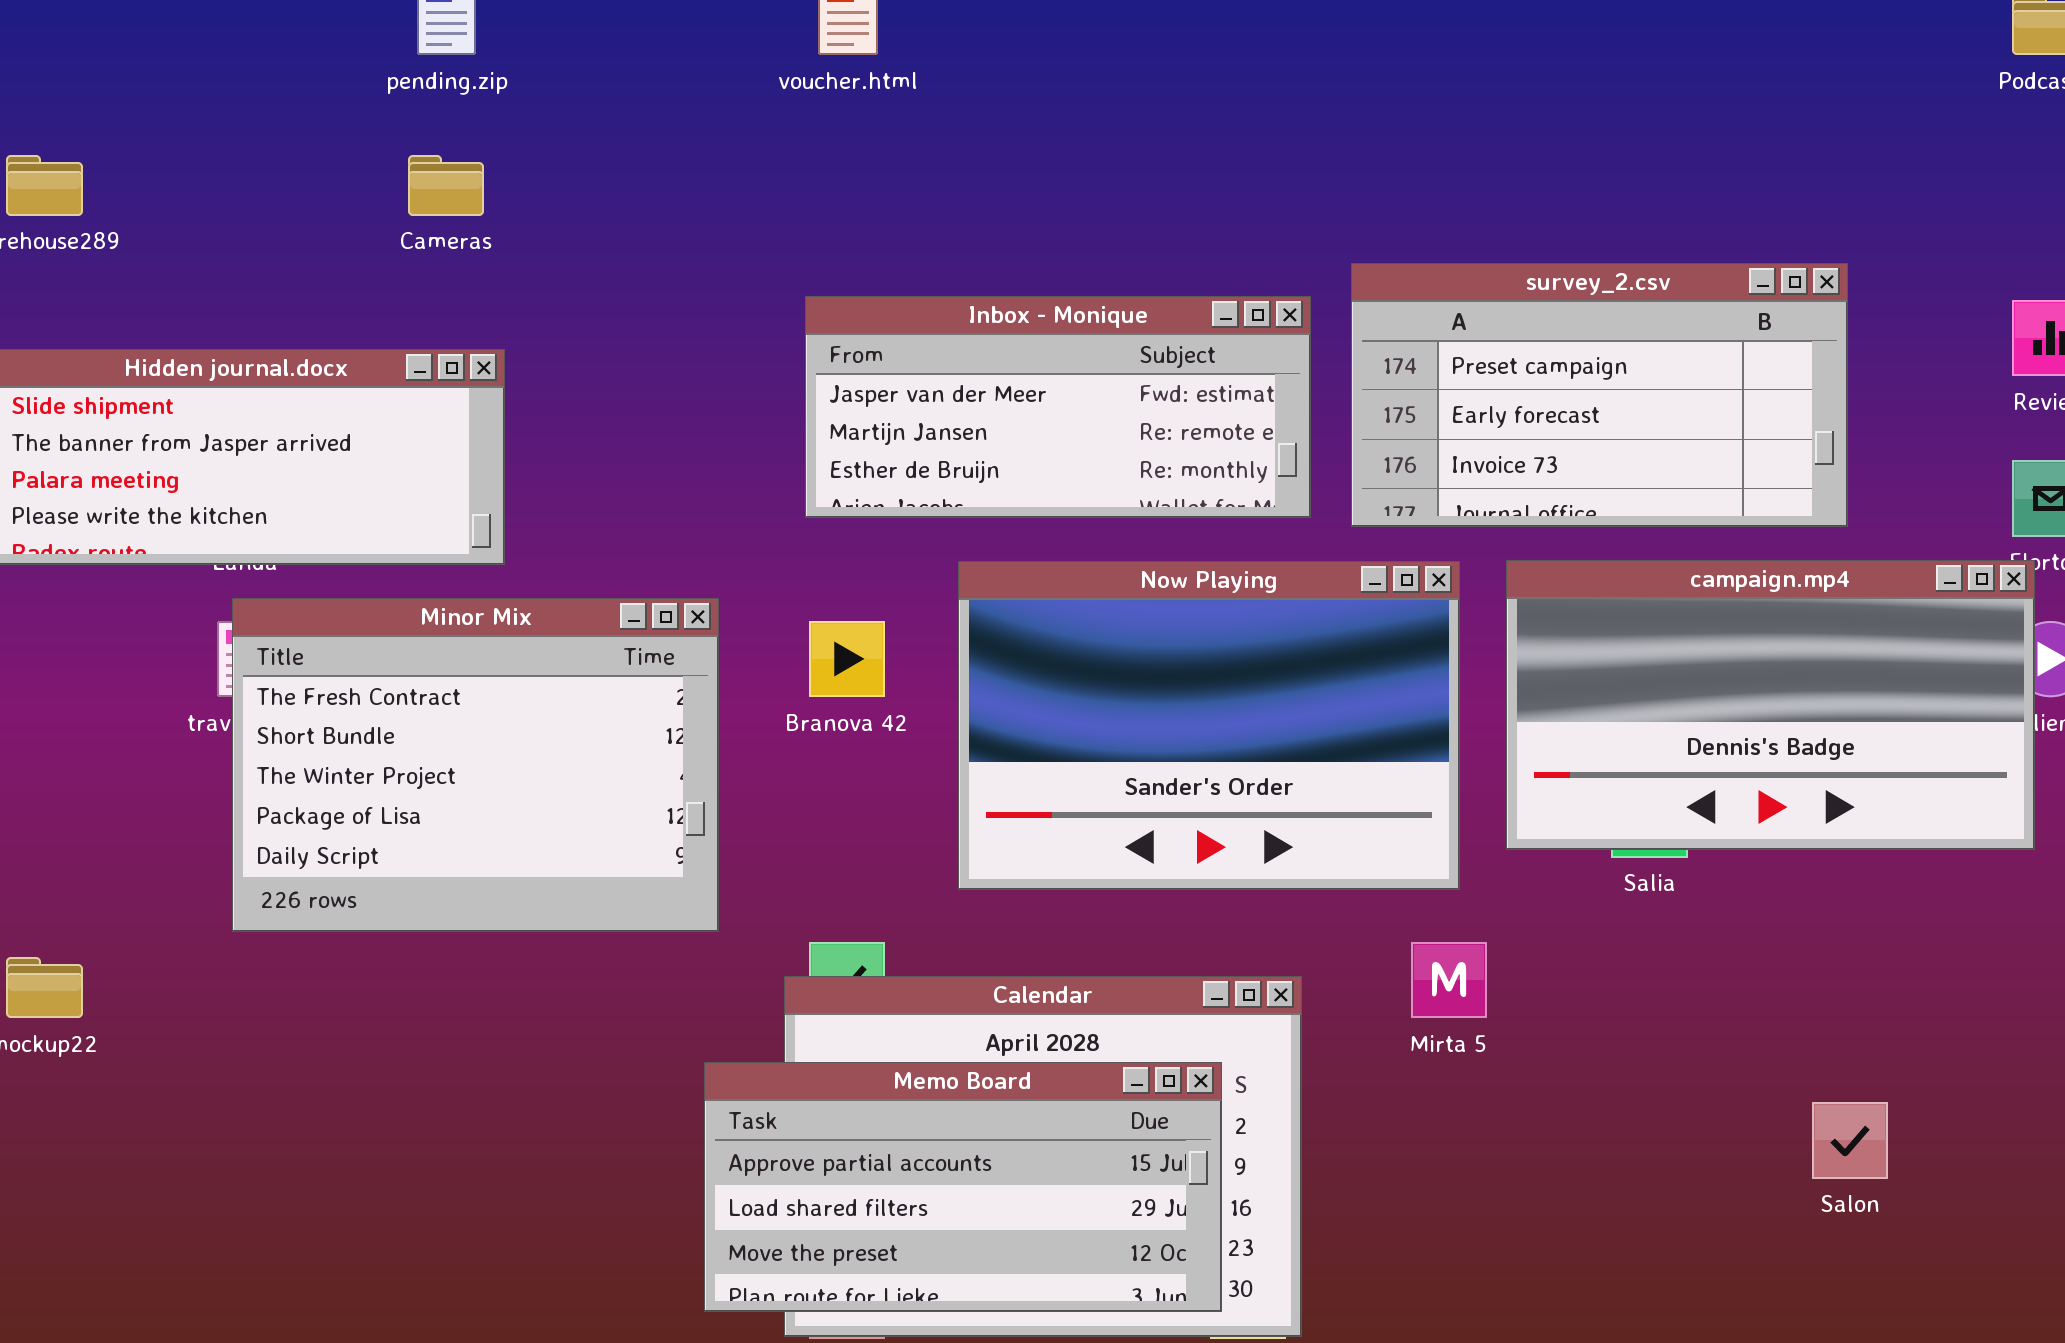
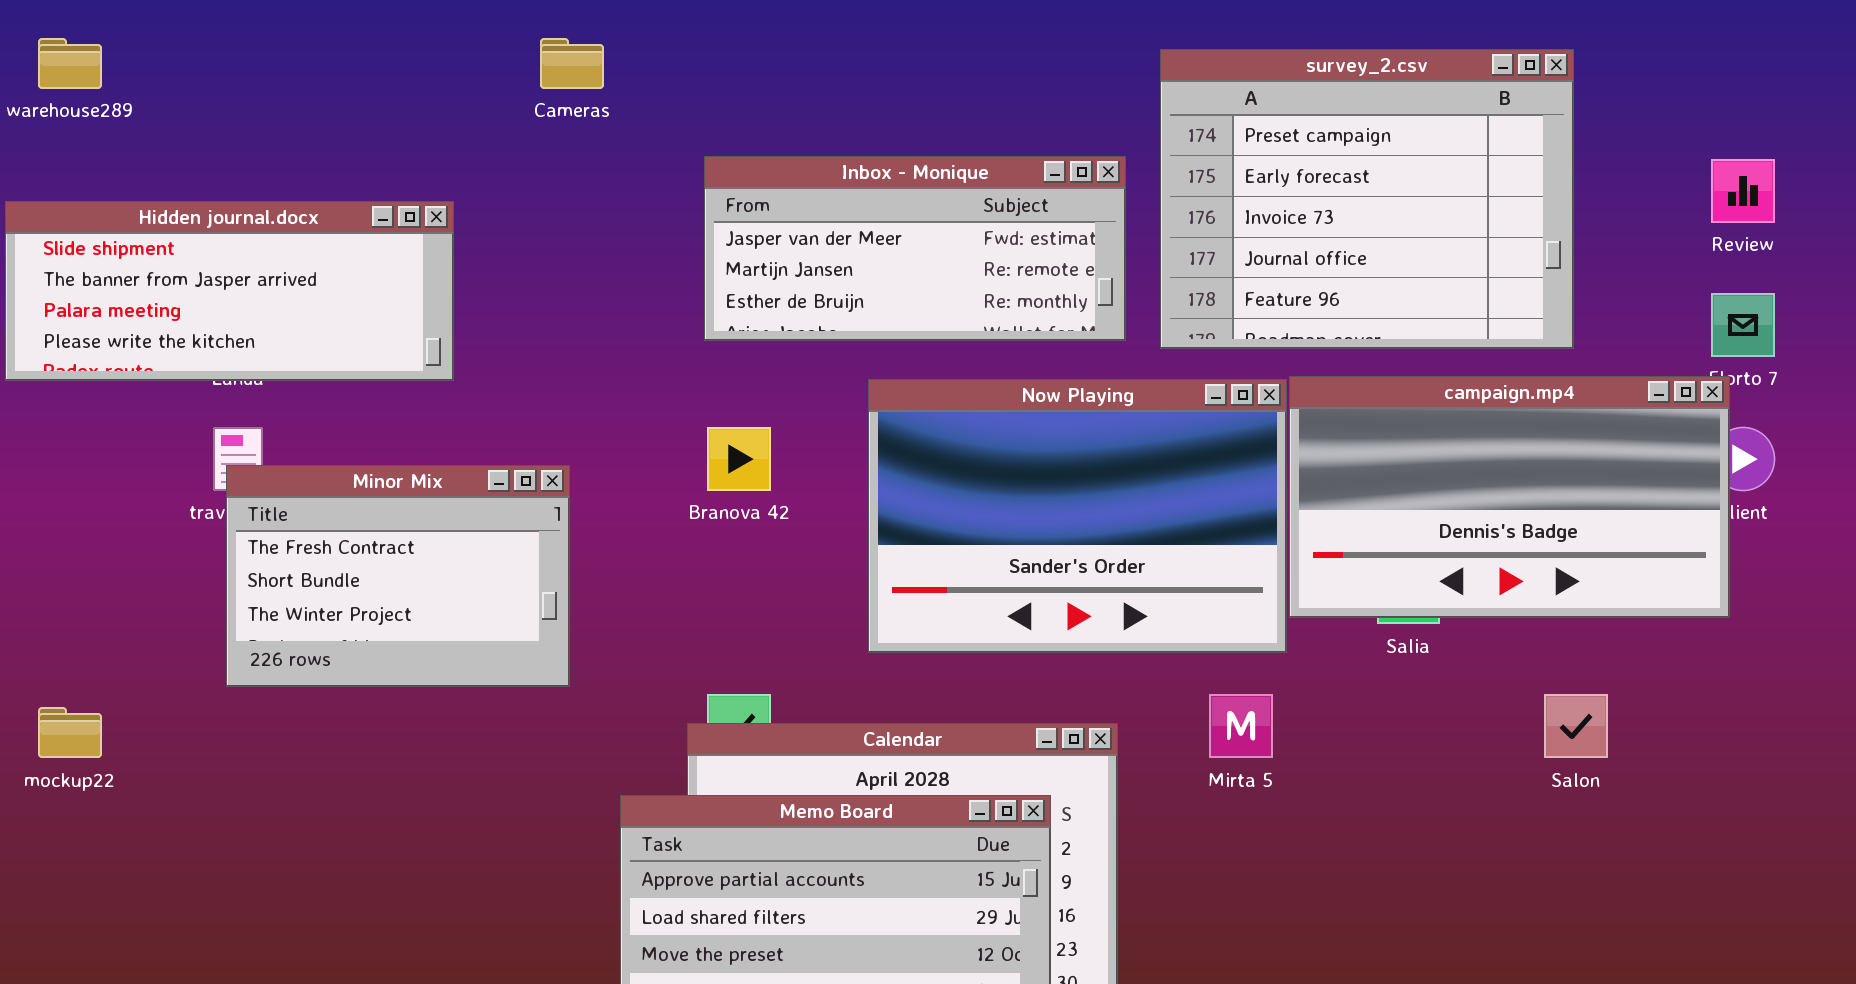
Cameras: [408,155,484,216] -> [540,38,604,89], moved
survey_2.csv: [1351,263,1848,527] -> [1160,49,1574,349], resized
Now Playing: [958,561,1460,890] -> [868,379,1287,653], moved
Minor Mix: [232,598,719,932] -> [226,465,570,687], resized
Salon: [1812,1102,1888,1179] -> [1544,694,1608,758], moved

